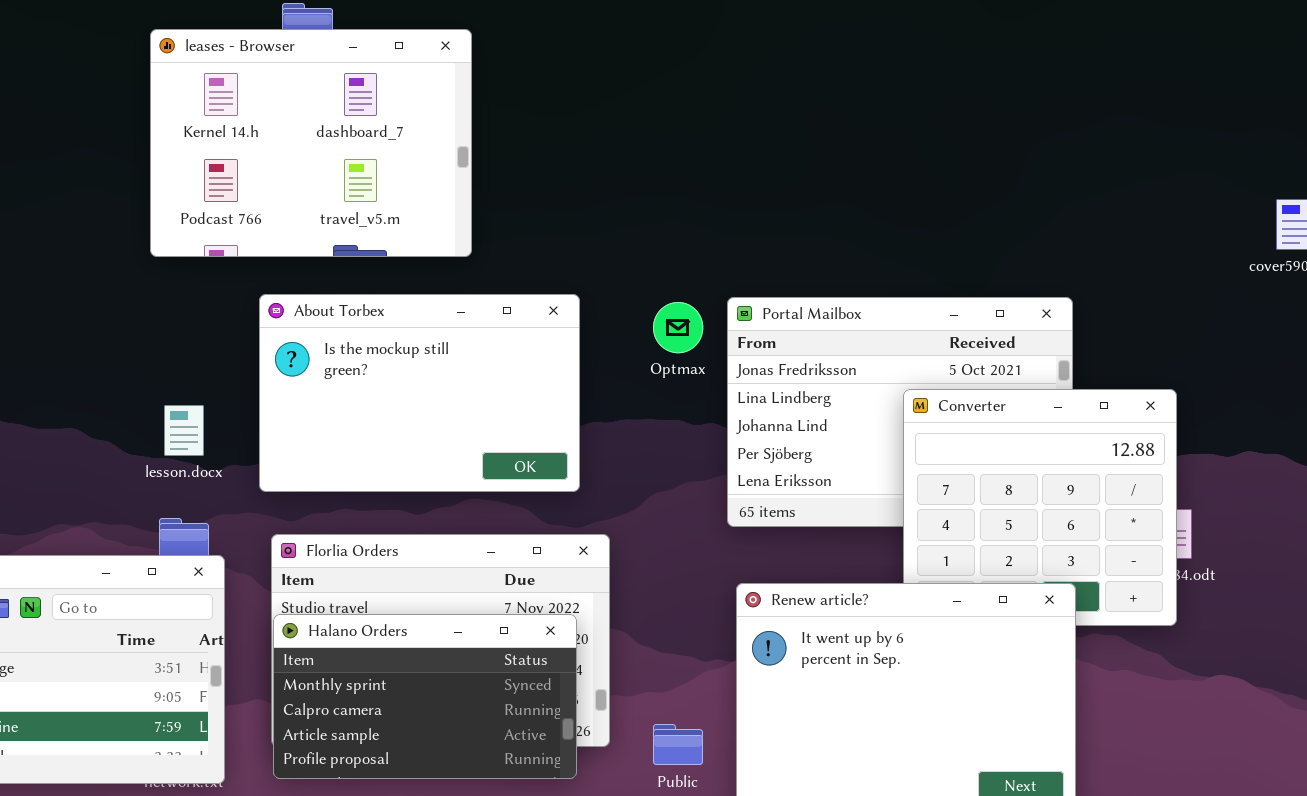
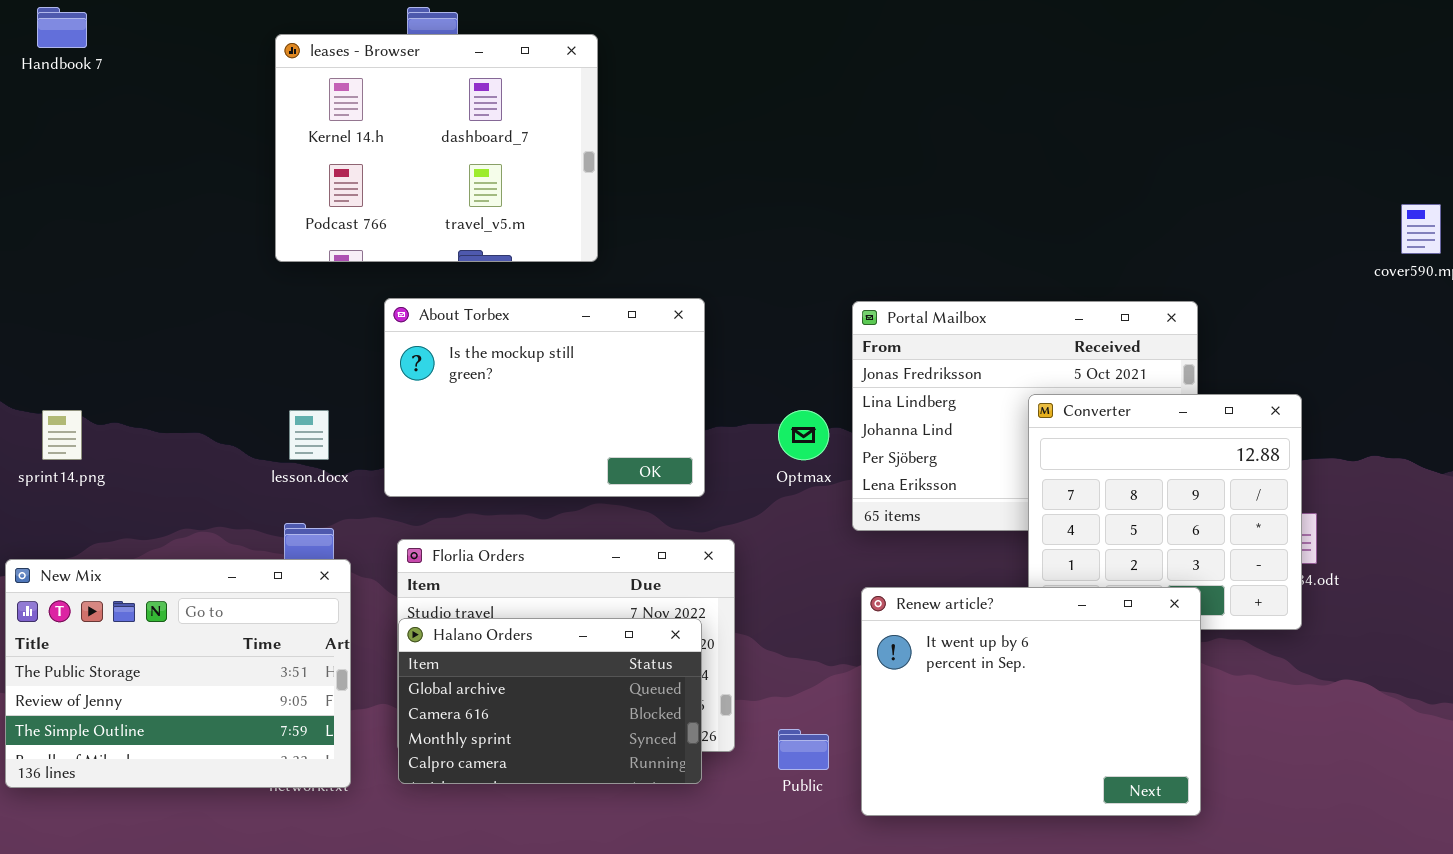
Optmax: [653,302,703,353] -> [778,410,829,460], moved
Halano Orders: [273,614,577,779] -> [398,618,702,784], scrolled up 2 rows

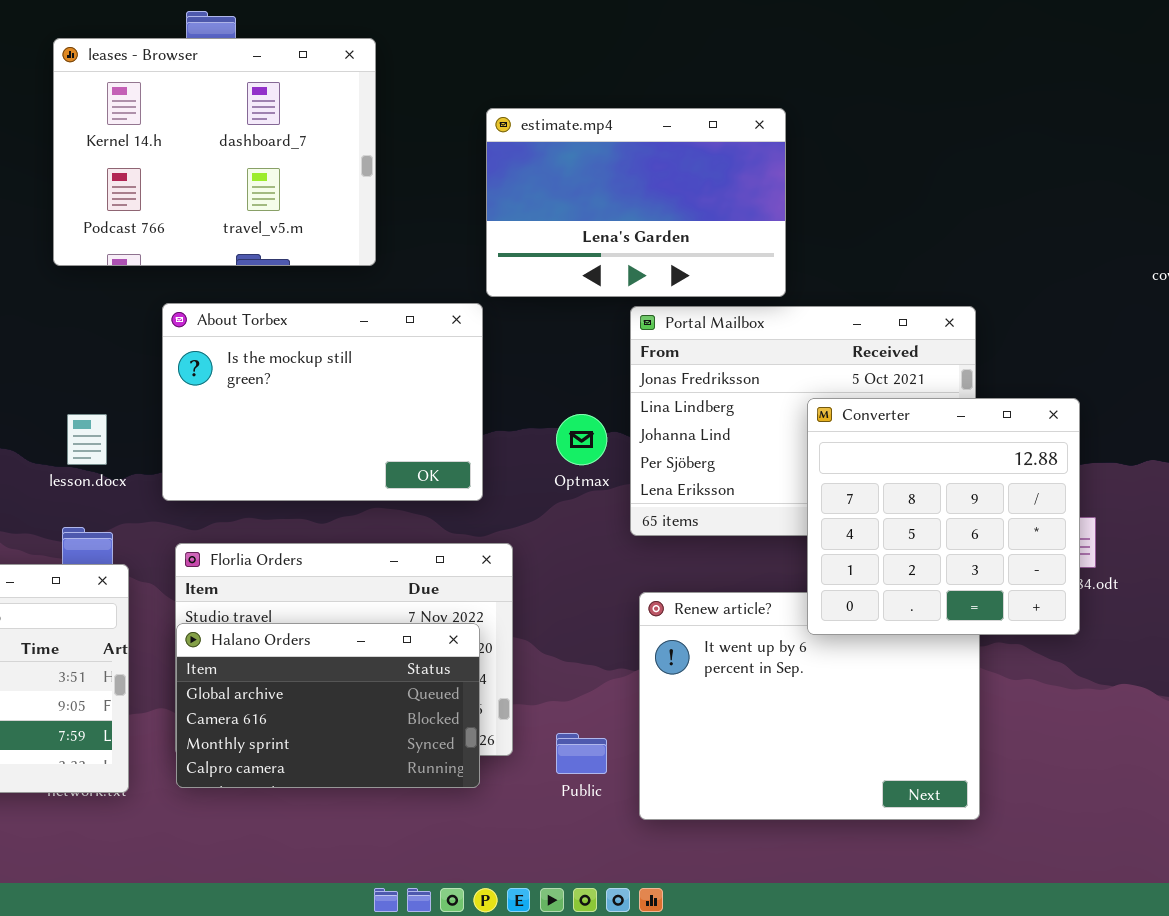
estimate.mp4: none -> [486,108,786,297], opened
Converter: [1028,394,1302,630] -> [807,398,1080,635], raised

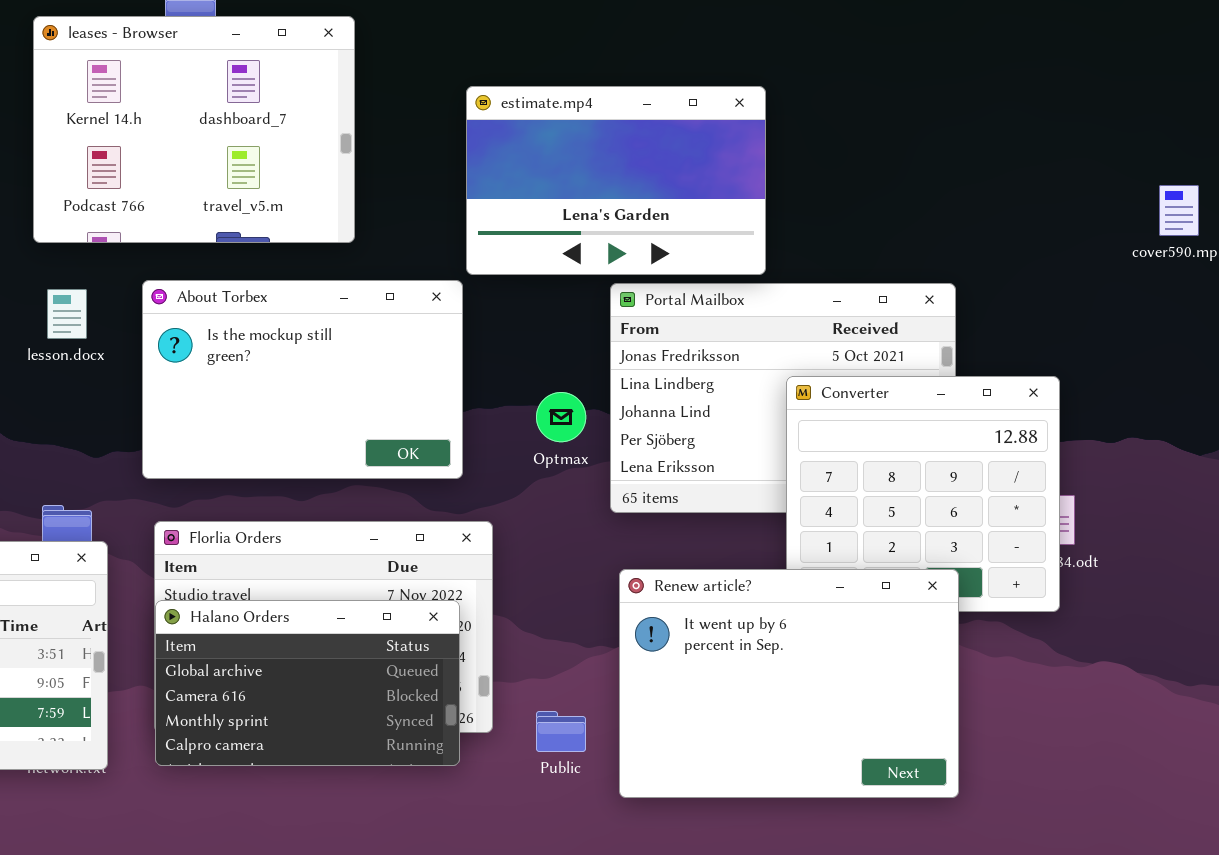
lesson.docx: [67,414,107,465] -> [47,289,87,339], moved
Renew article?: [639,592,980,820] -> [619,569,959,798], raised

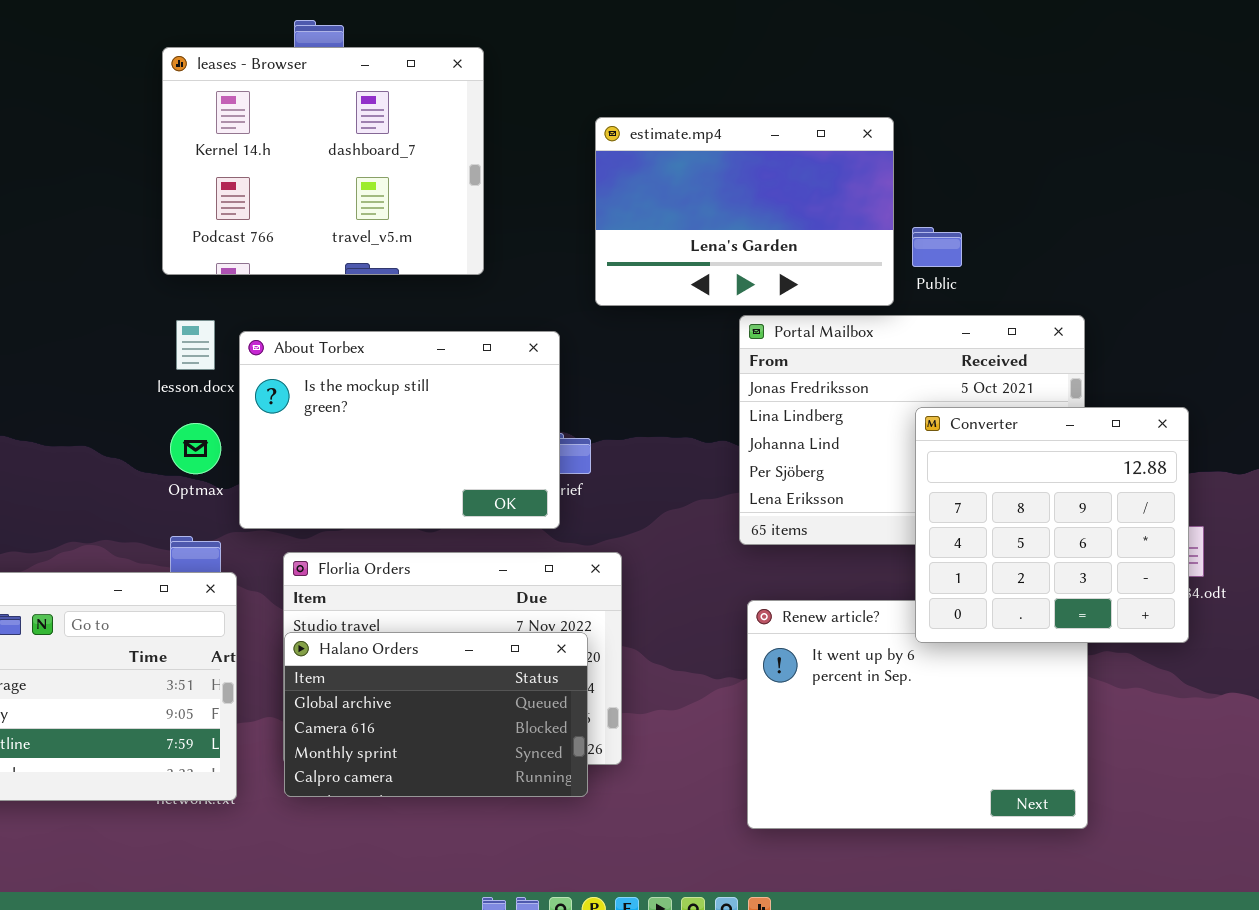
About Torbex: [142,280,463,479] -> [239,331,560,529], moved
Converter: [786,376,1060,612] -> [915,407,1189,643], raised
Optmax: [536,392,586,442] -> [170,423,221,474], moved
Public: [536,711,586,752] -> [912,227,962,267], moved

